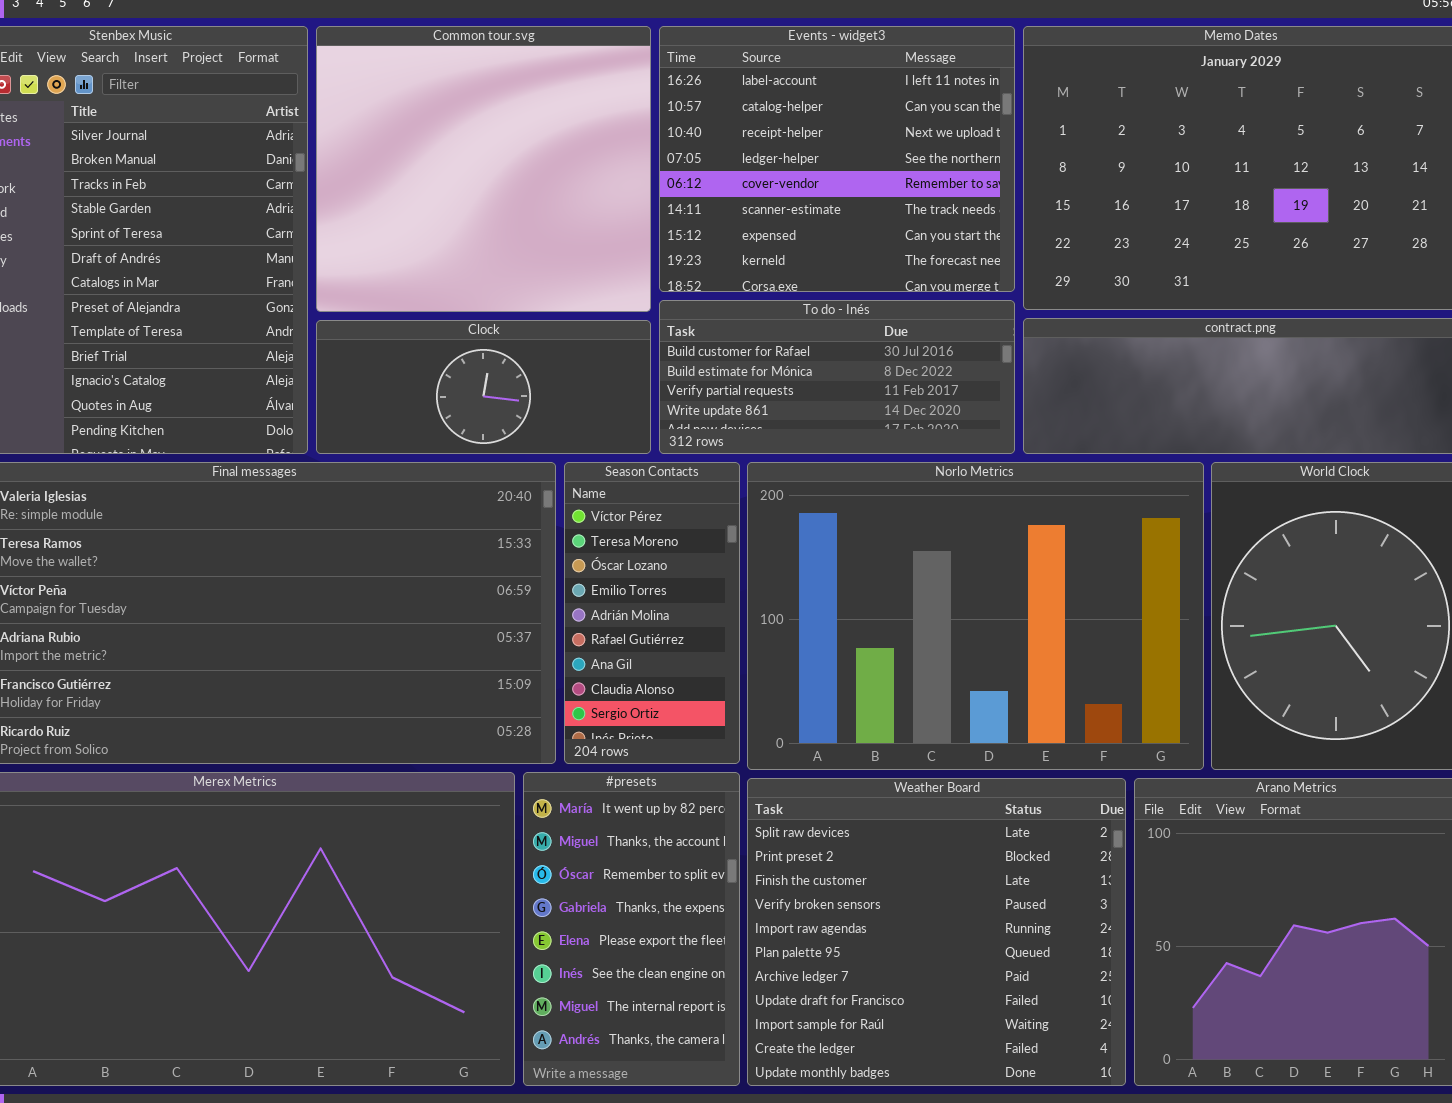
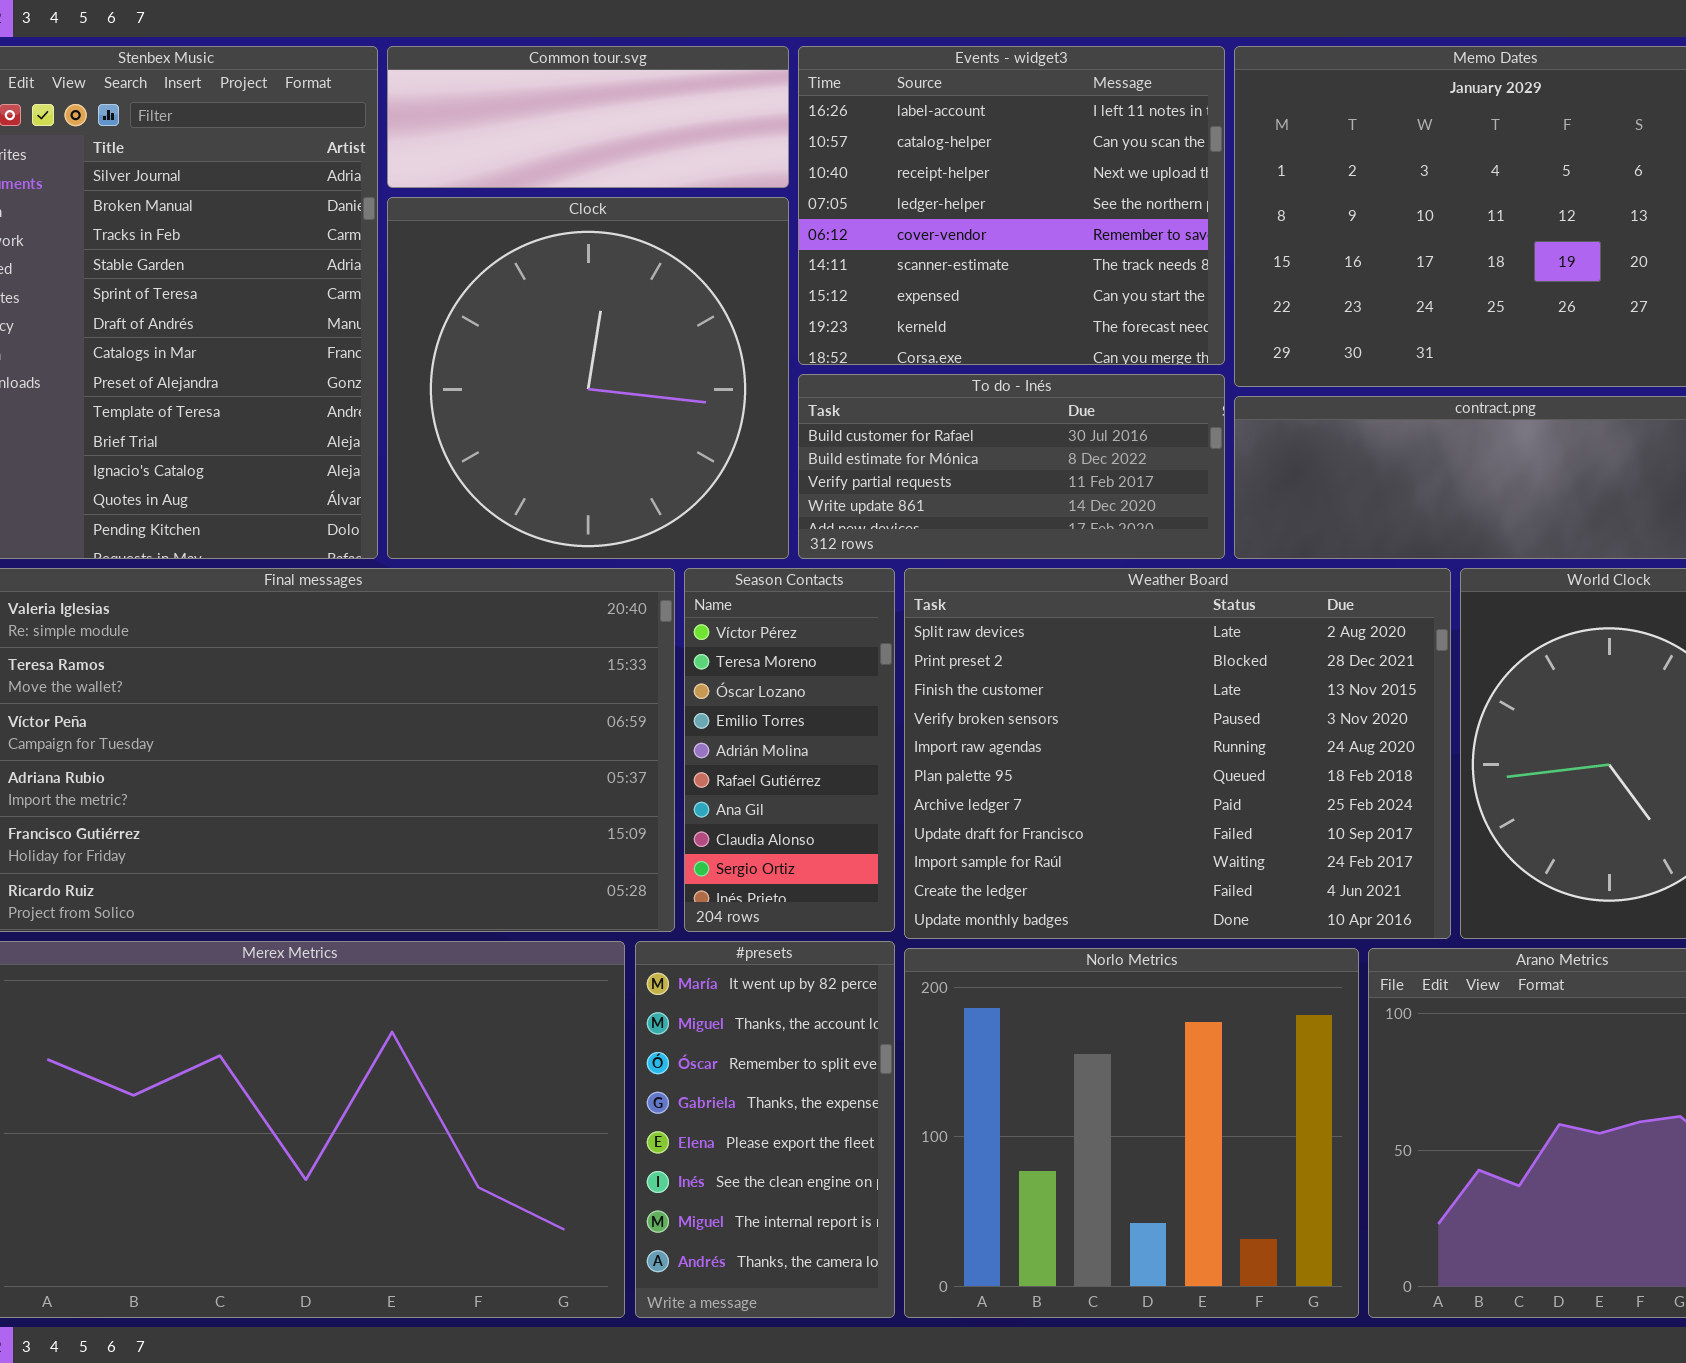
Common tour.svg: [316,26,651,312] -> [387,46,789,188], resized
Clock: [316,320,651,454] -> [387,197,789,559], resized
Norlo Metrics: [747,462,1204,770] -> [904,948,1359,1318], moved, resized
Weather Board: [747,778,1126,1086] -> [904,568,1451,939], moved, resized

